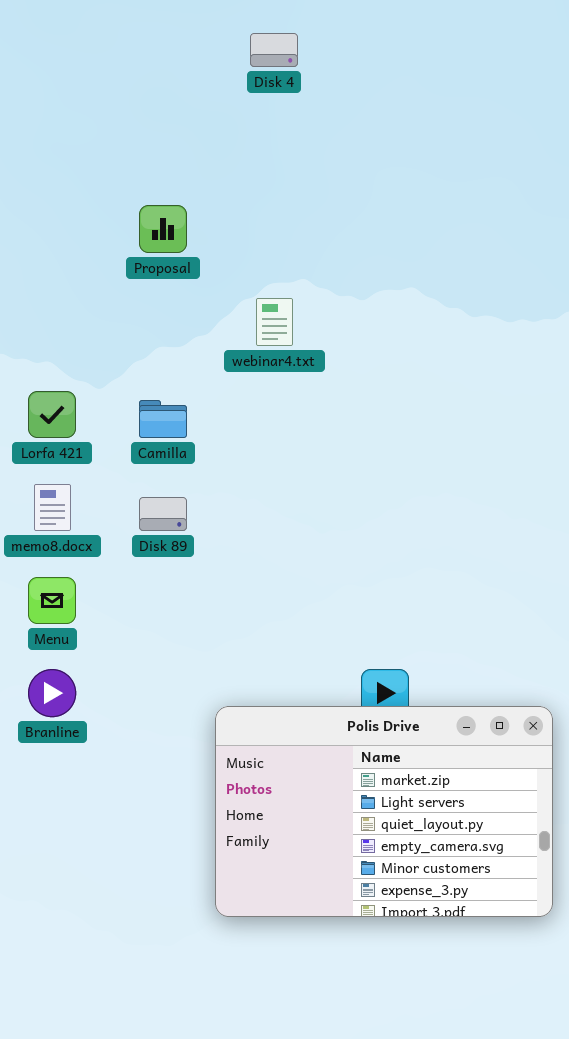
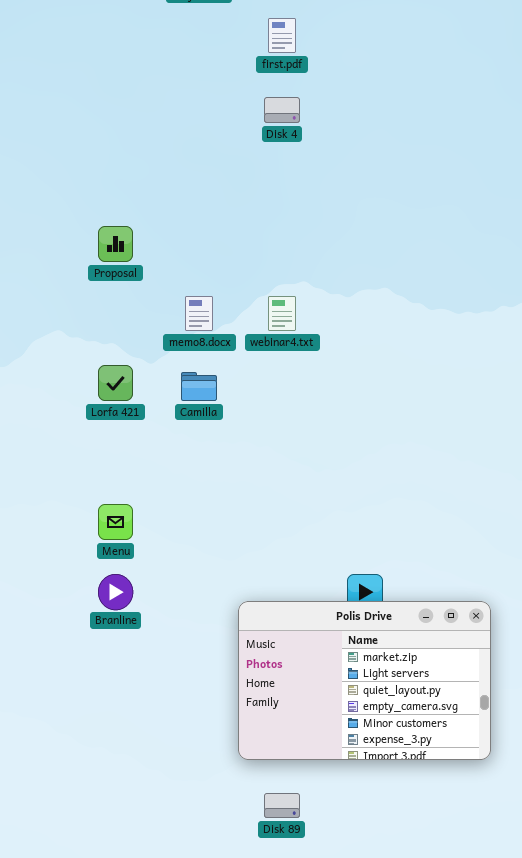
Proposal: [139,205,187,253] -> [98,226,133,262], moved
memo8.docx: [34,484,71,531] -> [185,296,213,331], moved
Disk 89: [139,497,187,531] -> [264,793,300,818], moved

